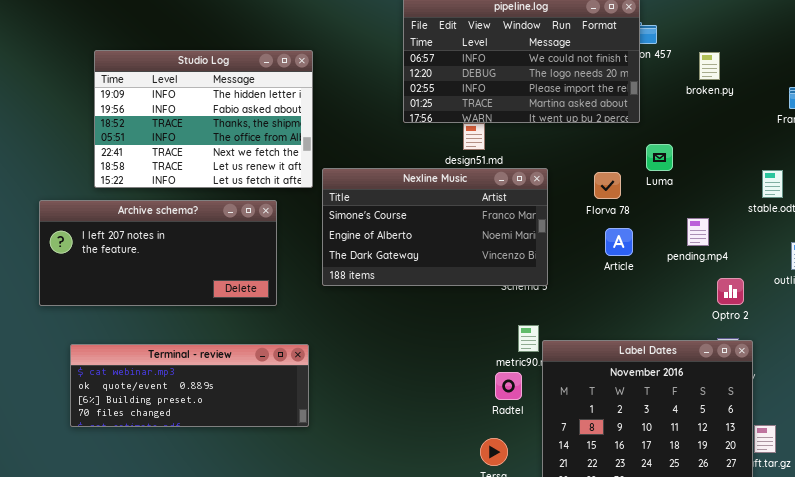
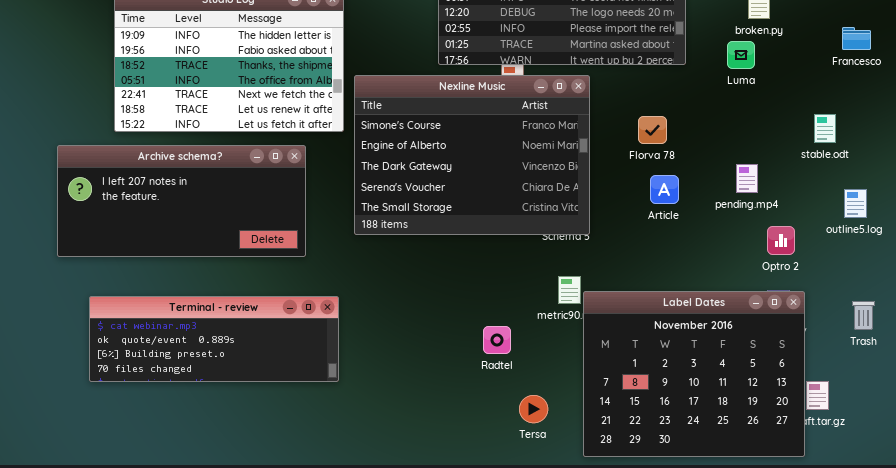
Luma: [646,144,673,171] -> [727,41,755,69], moved
Nexline Music: [322,168,548,286] -> [354,75,590,235], resized
Radtel: [495,372,522,400] -> [483,326,511,354], moved

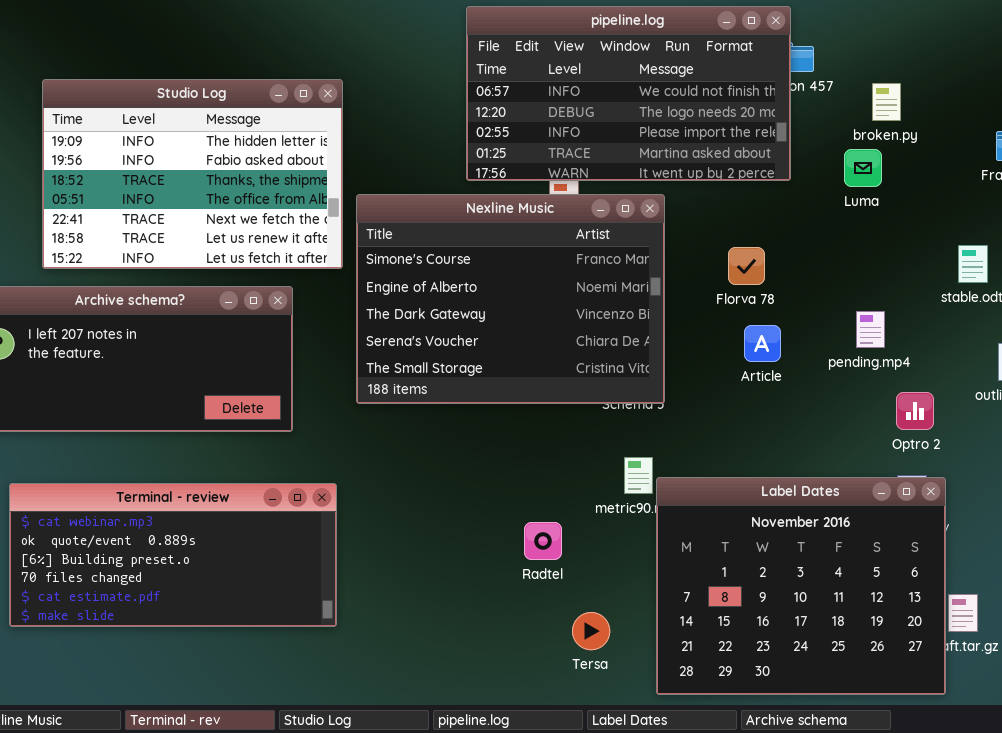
Terminal - review: [89,296,339,382] -> [9,483,337,627], resized

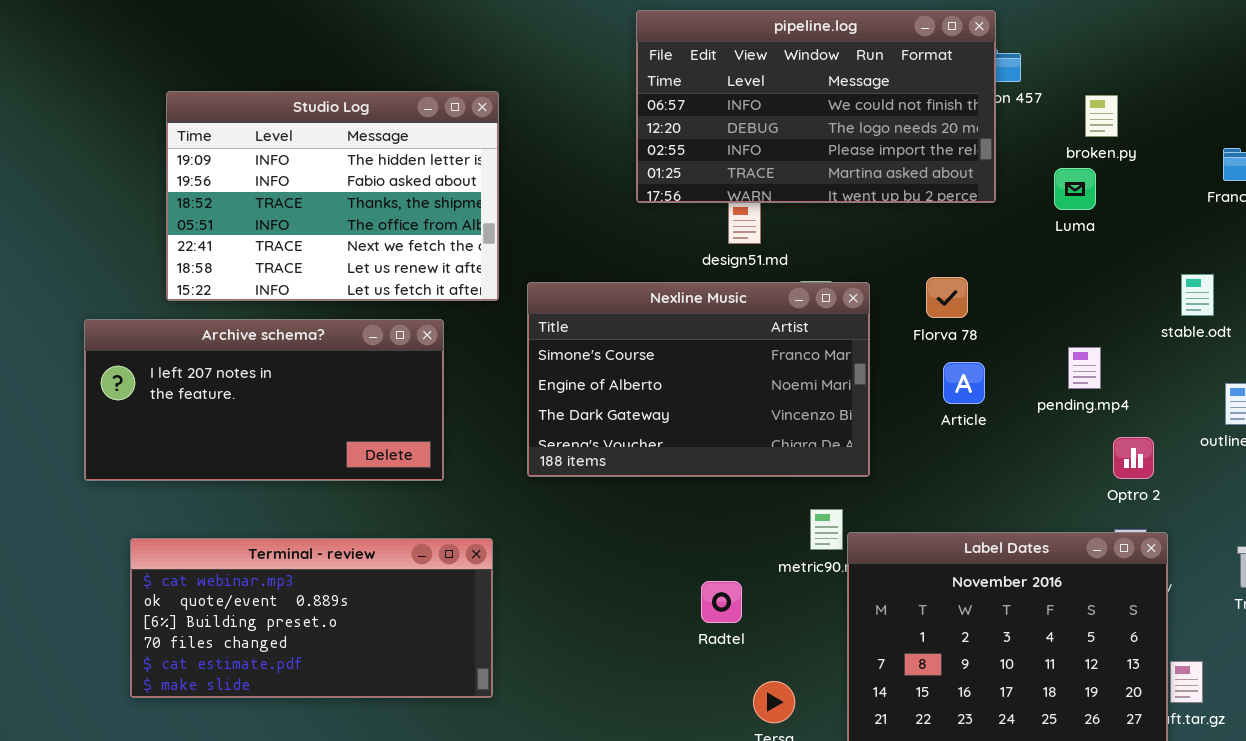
Nexline Music: [356,194,665,404] -> [527,282,870,477], moved, resized

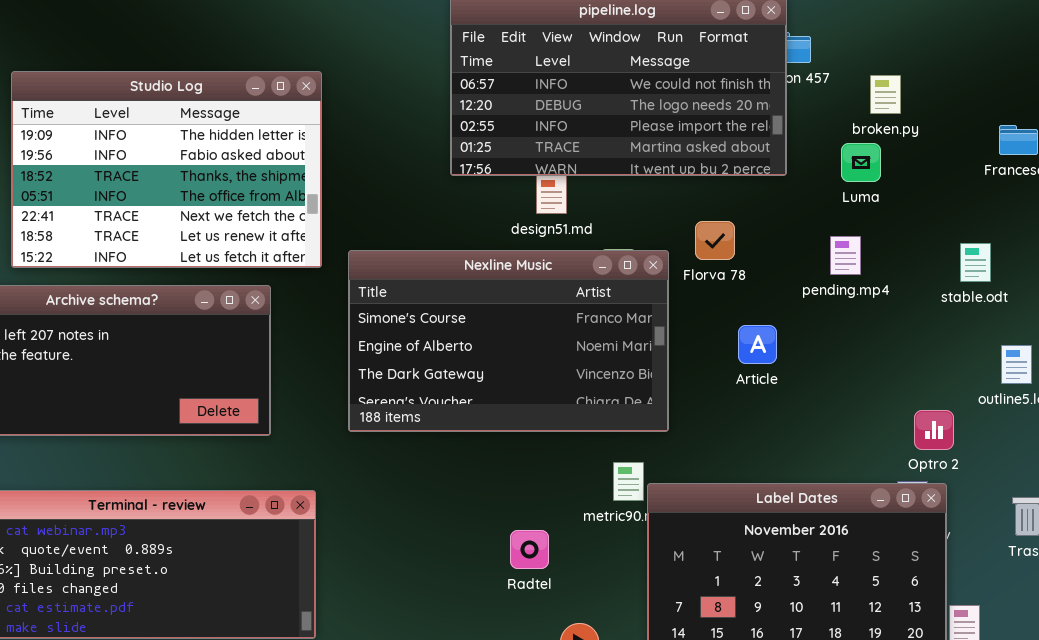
Florva 78: [926,277,968,318] -> [695,221,735,260], moved
pending.mp4: [1068,347,1101,389] -> [830,236,861,275], moved
Optro 2: [1113,437,1154,479] -> [914,410,954,450], moved

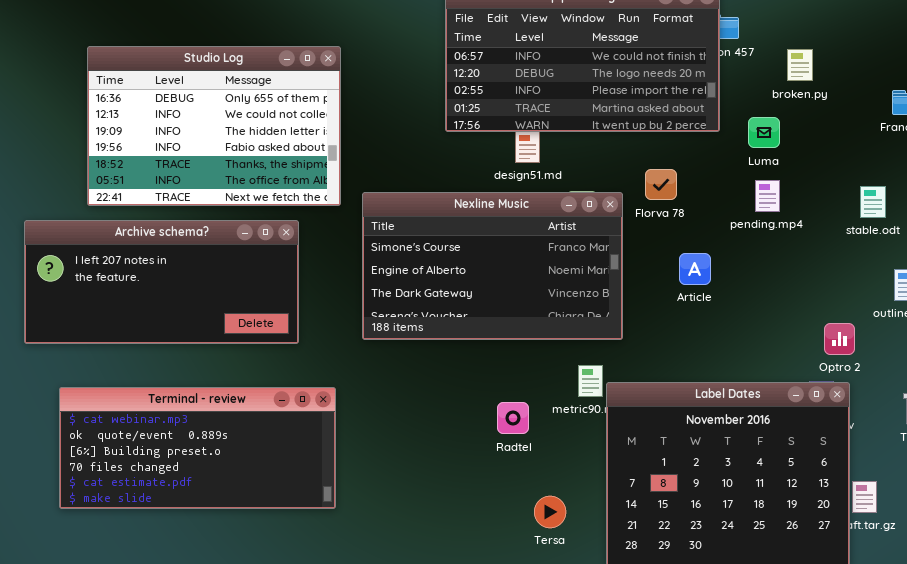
Studio Log: [11,71,322,268] -> [87,46,341,206], scrolled up 2 rows
Luma: [841,143,881,182] -> [748,117,780,148], moved
Radtel: [510,530,549,569] -> [497,402,529,434], moved

